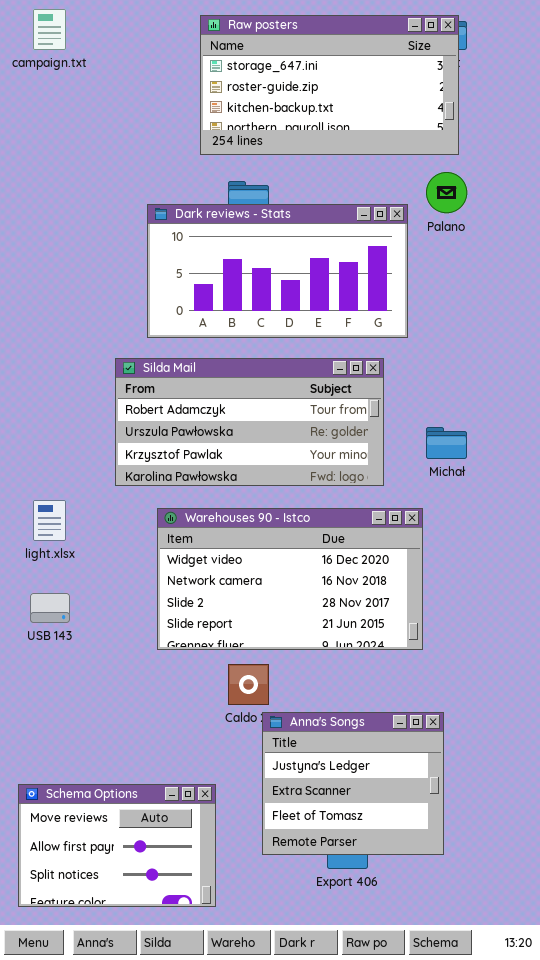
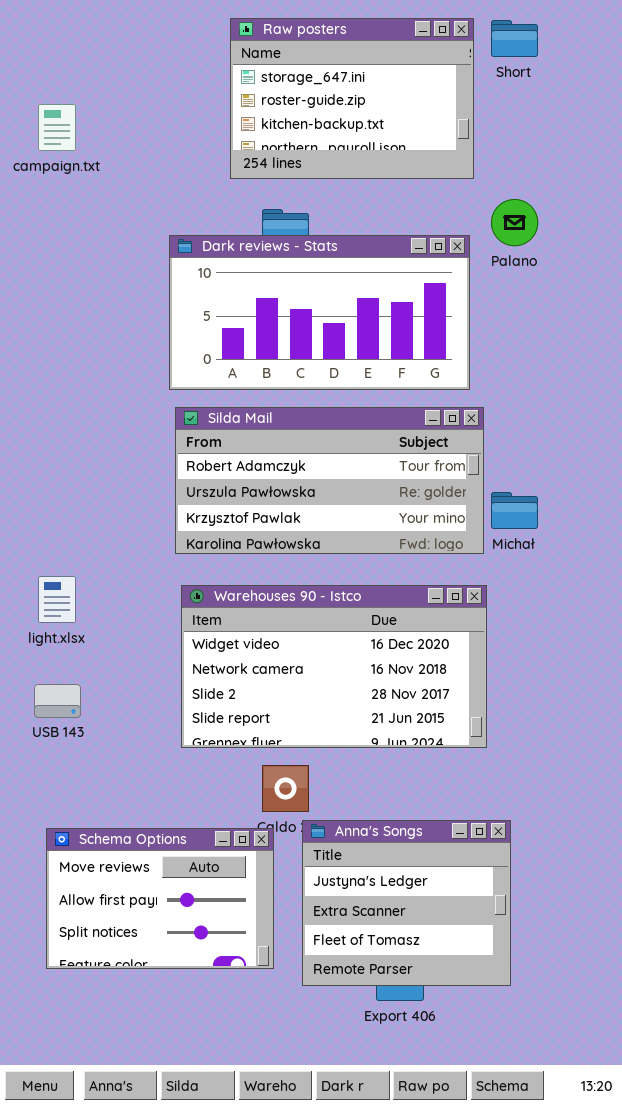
campaign.txt: [33,9,66,50] -> [38,104,76,151], moved
Raw posters: [200,15,459,155] -> [230,18,474,179], resized
Silda Mail: [115,358,384,486] -> [175,407,484,554], moved
Schema Options: [18,784,216,907] -> [46,828,274,969], moved

